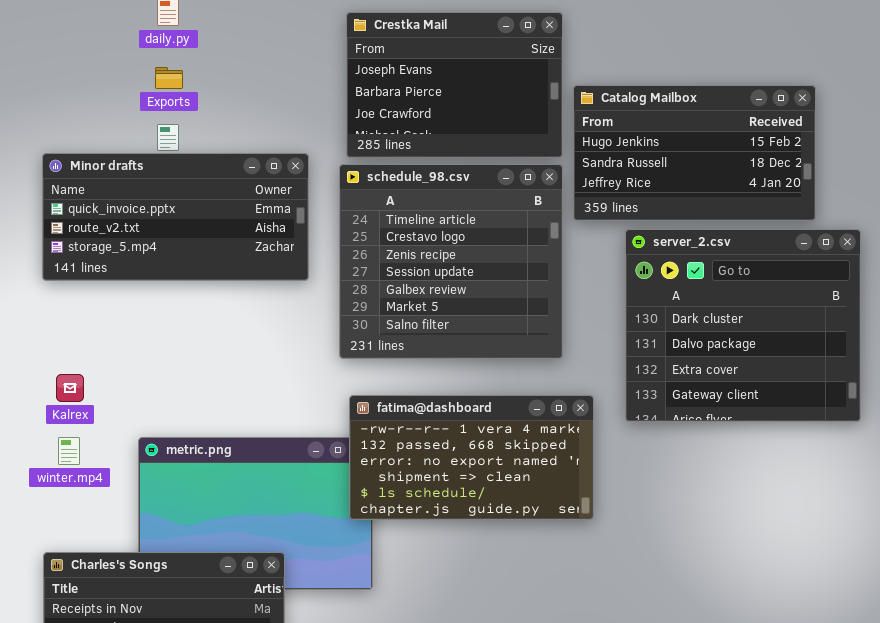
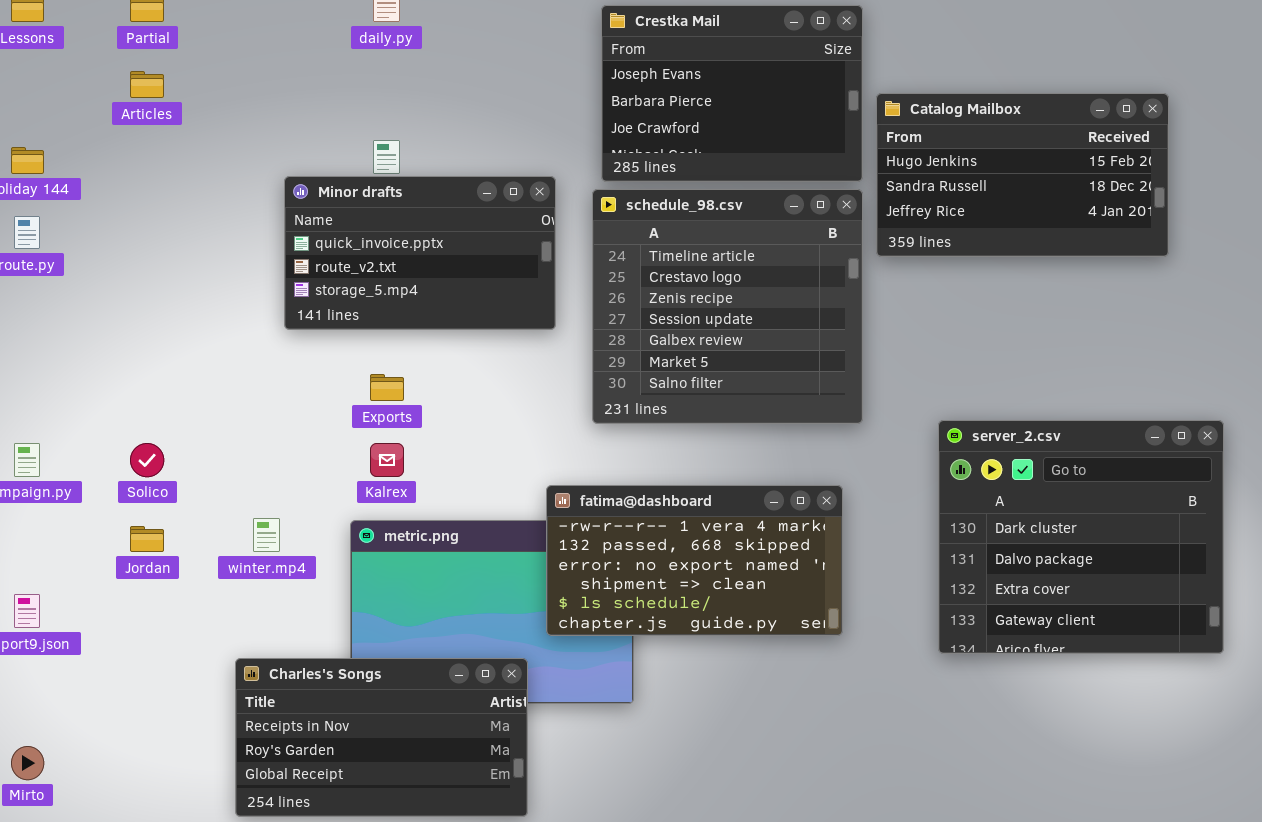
Exports: [155,67,183,89] -> [370,374,404,401], moved
Minor drafts: [42,153,309,281] -> [284,176,556,330], resized
server_2.csv: [625,229,861,422] -> [938,420,1224,654], moved
Kalrex: [56,374,84,402] -> [370,443,404,477], moved
fatima@dashboard: [349,395,594,520] -> [546,485,843,636], moved

